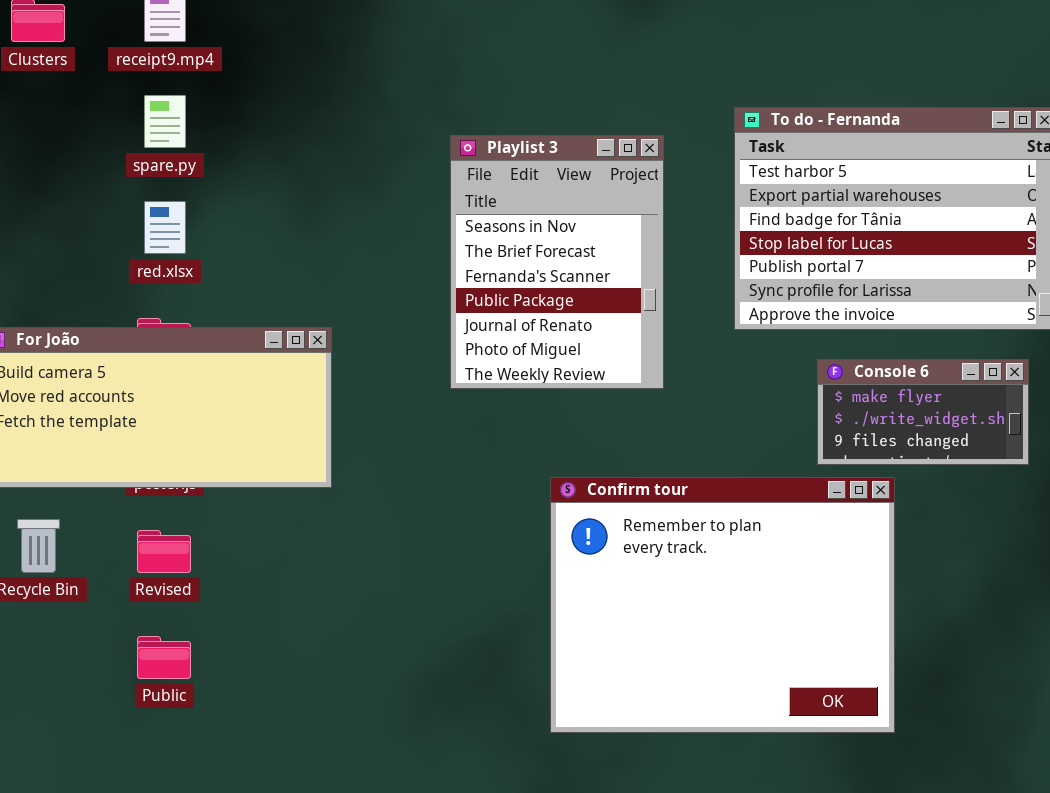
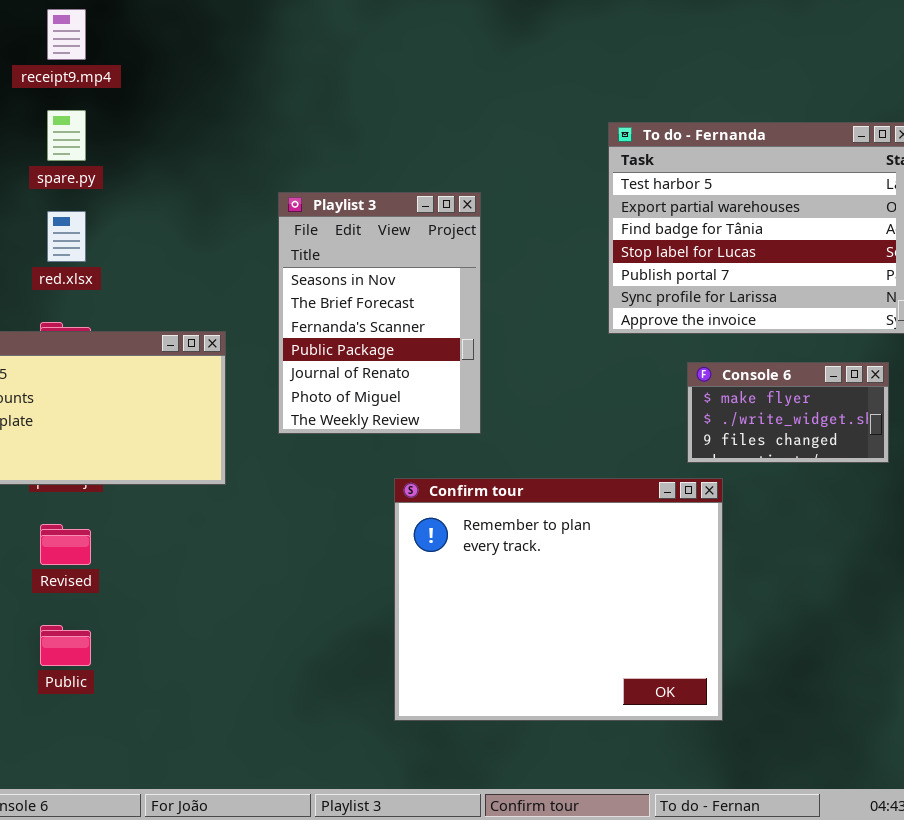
Playlist 3: [450,135,664,389] -> [278,192,481,434], moved
Confirm tour: [550,477,895,733] -> [394,478,723,721], moved

